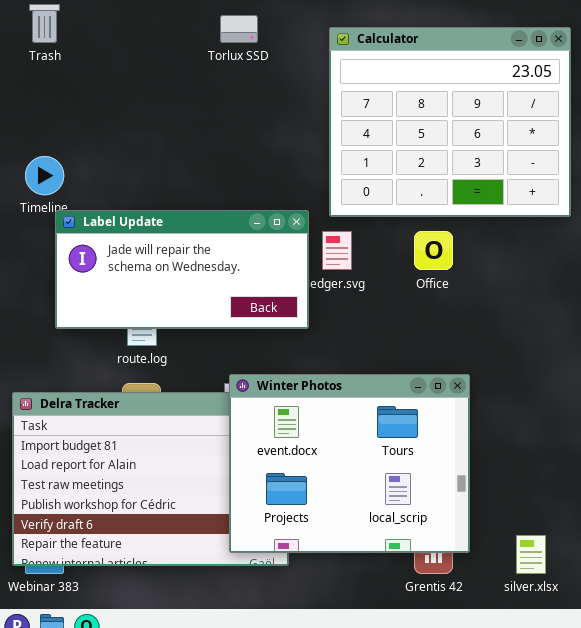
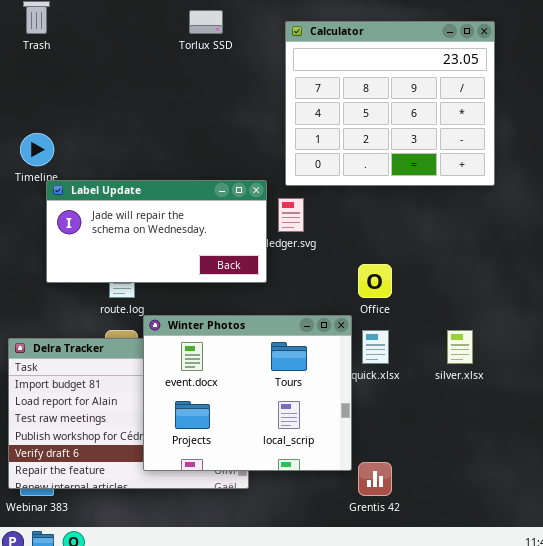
Office: [414,231,453,270] -> [358,264,392,298], moved
Winter Photos: [229,374,470,553] -> [143,315,352,471], moved
silver.xlsx: [516,535,546,574] -> [447,330,473,364], moved

